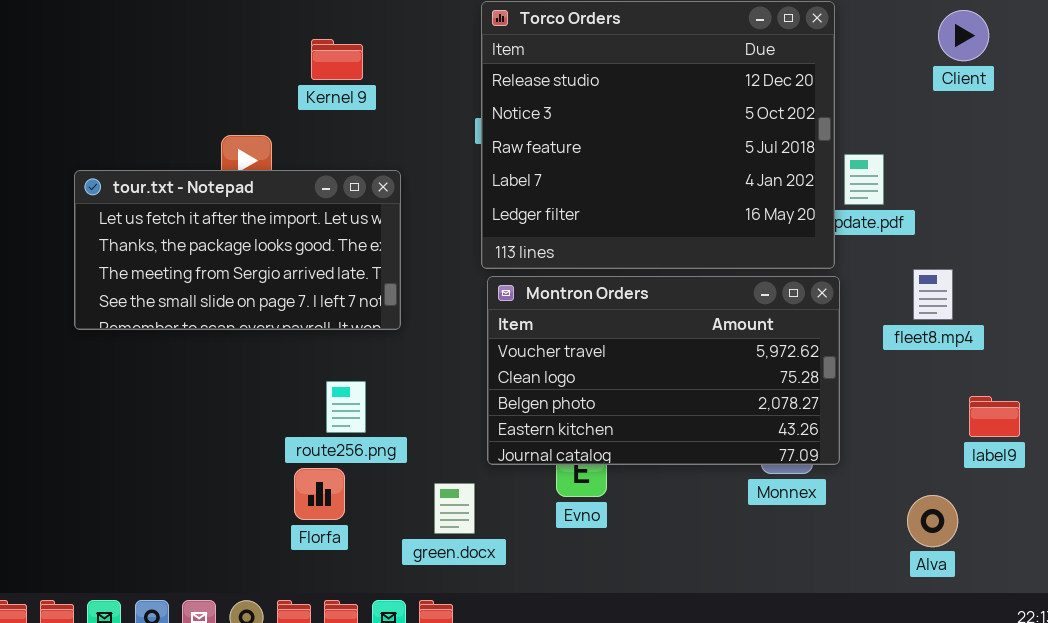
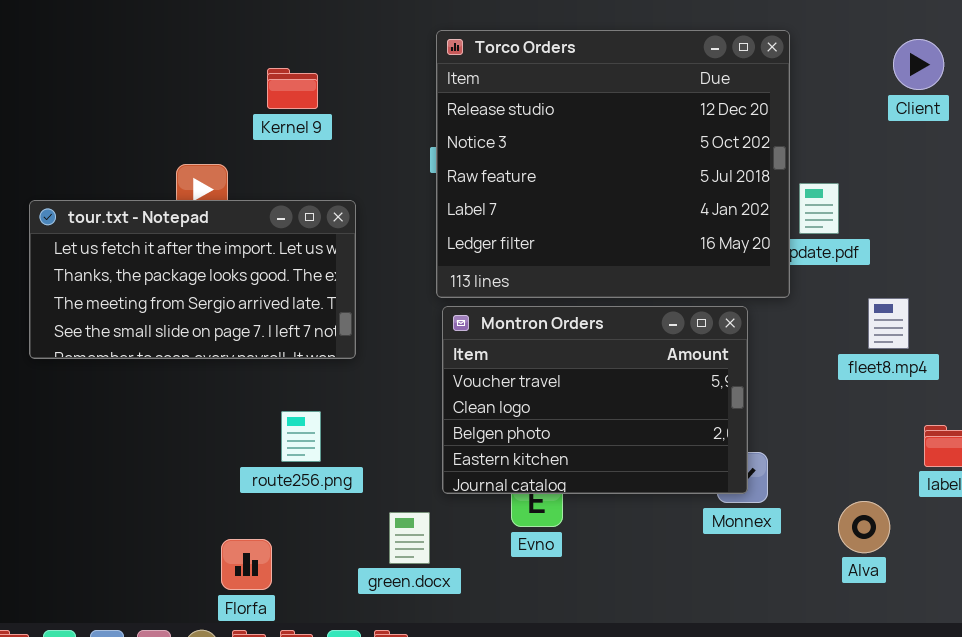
Montron Orders: [487,276,840,465] -> [442,306,748,494], resized
Florfa: [294,468,345,520] -> [221,539,272,590], moved
Alva: [907,495,958,547] -> [838,501,890,553], moved

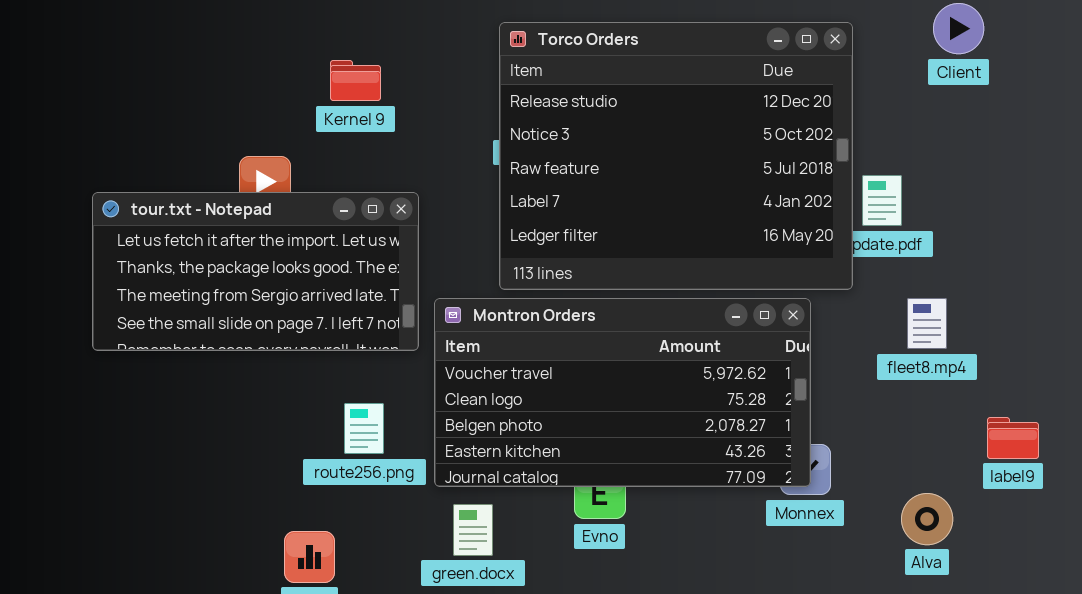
Client: [893,39,944,90] -> [933,3,984,54], moved
fleet8.mp4: [868,298,909,349] -> [907,298,947,349], moved
Montron Orders: [442,306,748,494] -> [434,298,811,487], resized

